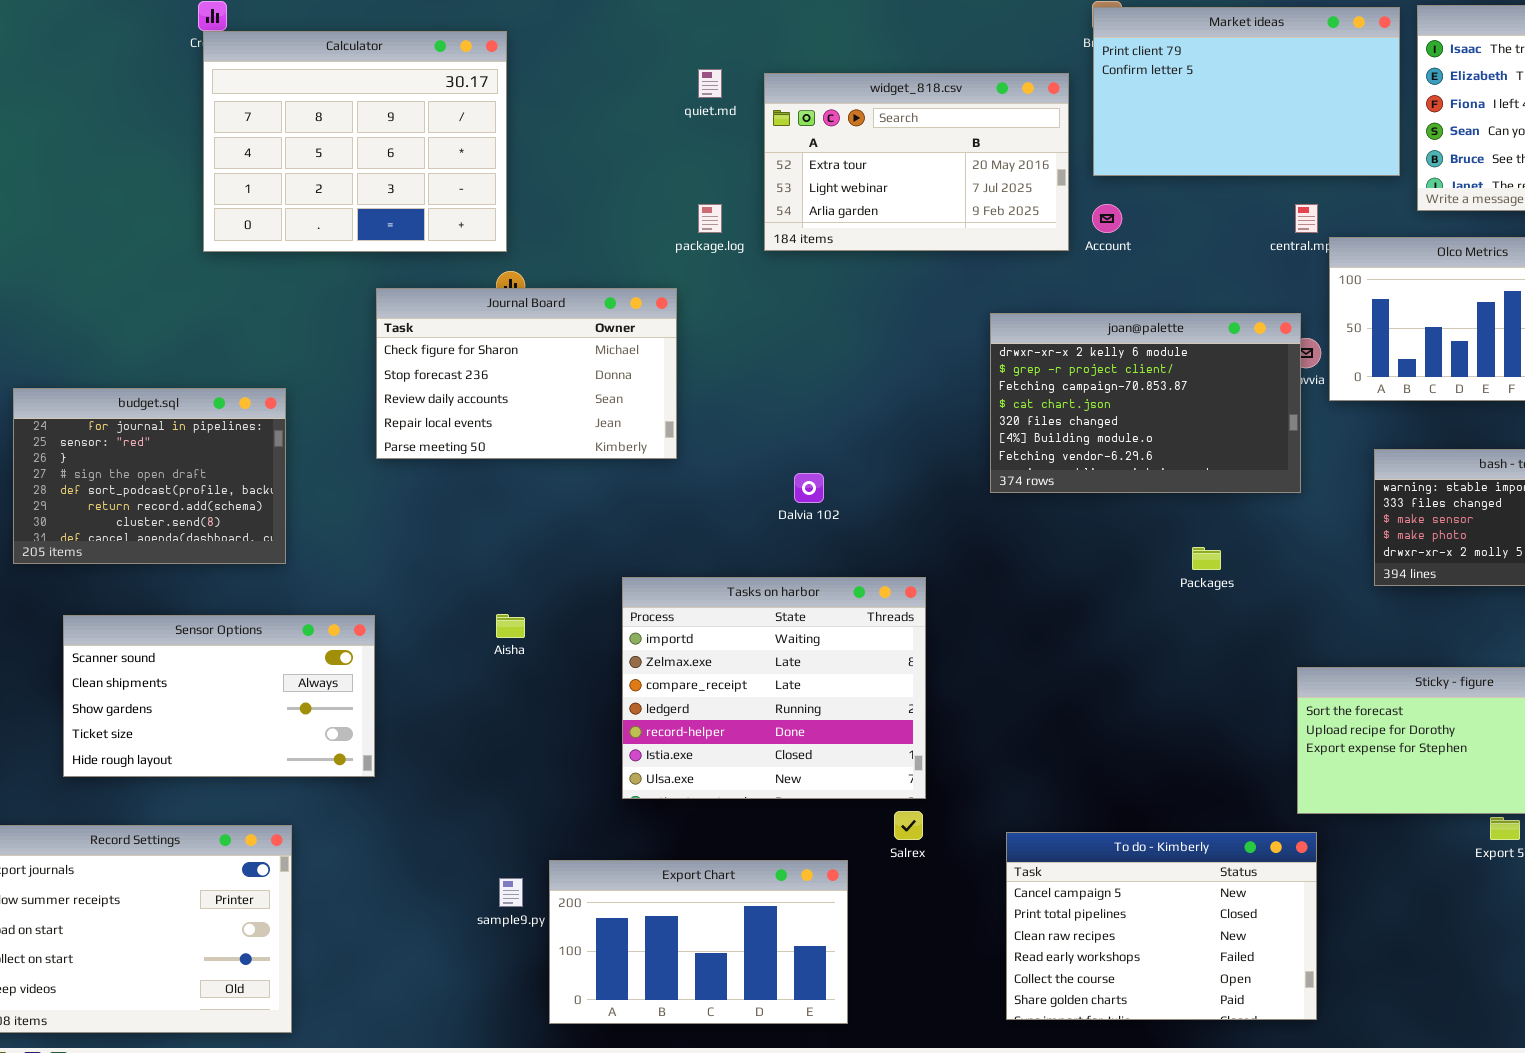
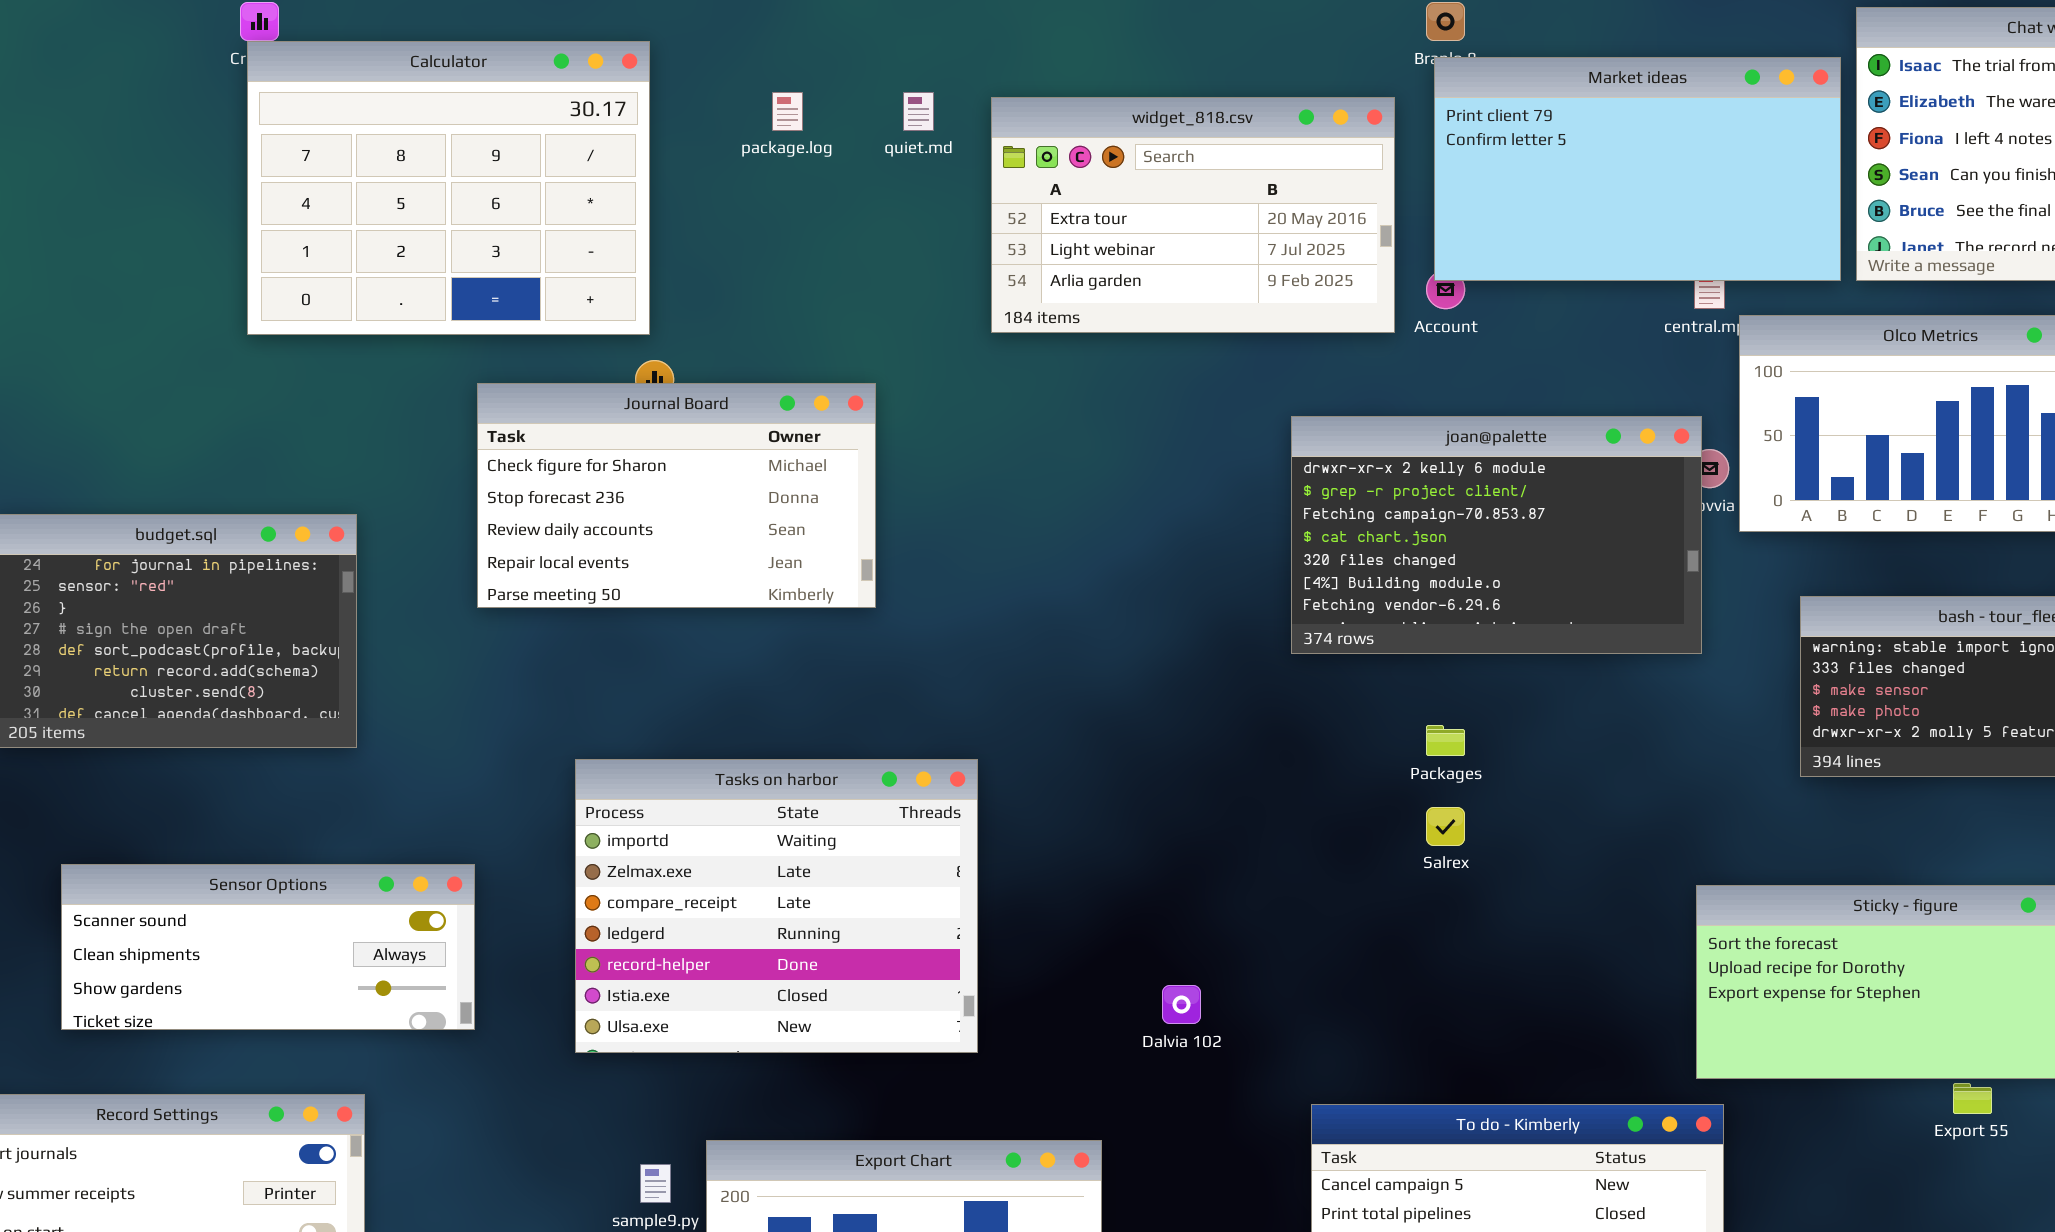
Market ideas: [1093,7,1400,176] -> [1434,57,1841,281], moved
package.log: [698,204,722,233] -> [772,92,803,131], moved
Dalvia 102: [794,473,824,503] -> [1162,985,1201,1024], moved
Packages: [1192,547,1221,570] -> [1426,725,1465,756], moved
Tasks on harbor: [622,577,926,799] -> [575,759,978,1053], moved
Sensor Options: [63,615,375,777] -> [61,864,475,1030], resized
Salrex: [894,811,923,840] -> [1426,807,1465,846], moved

